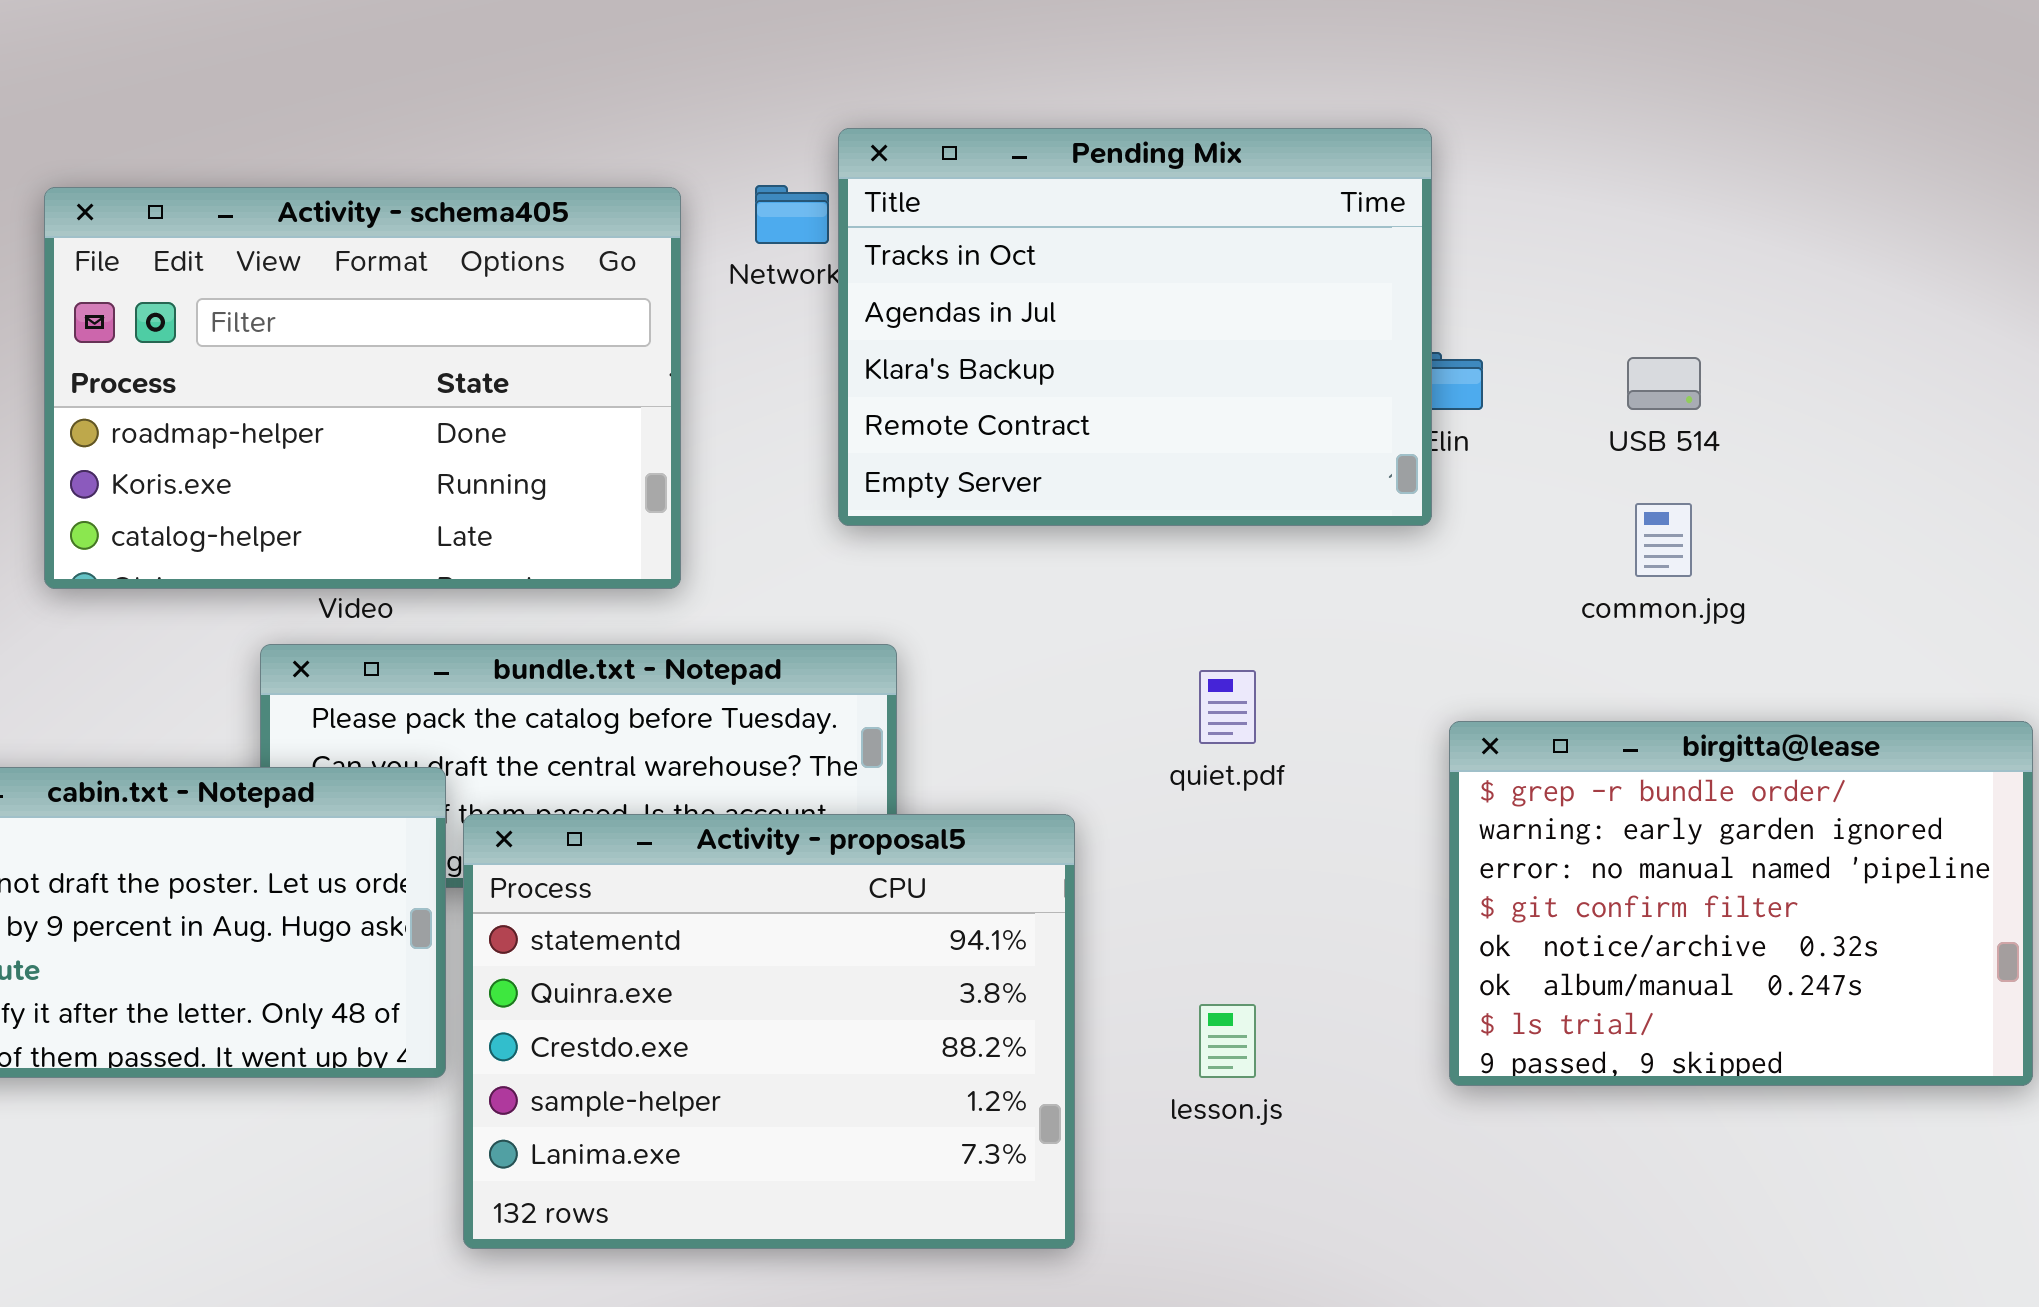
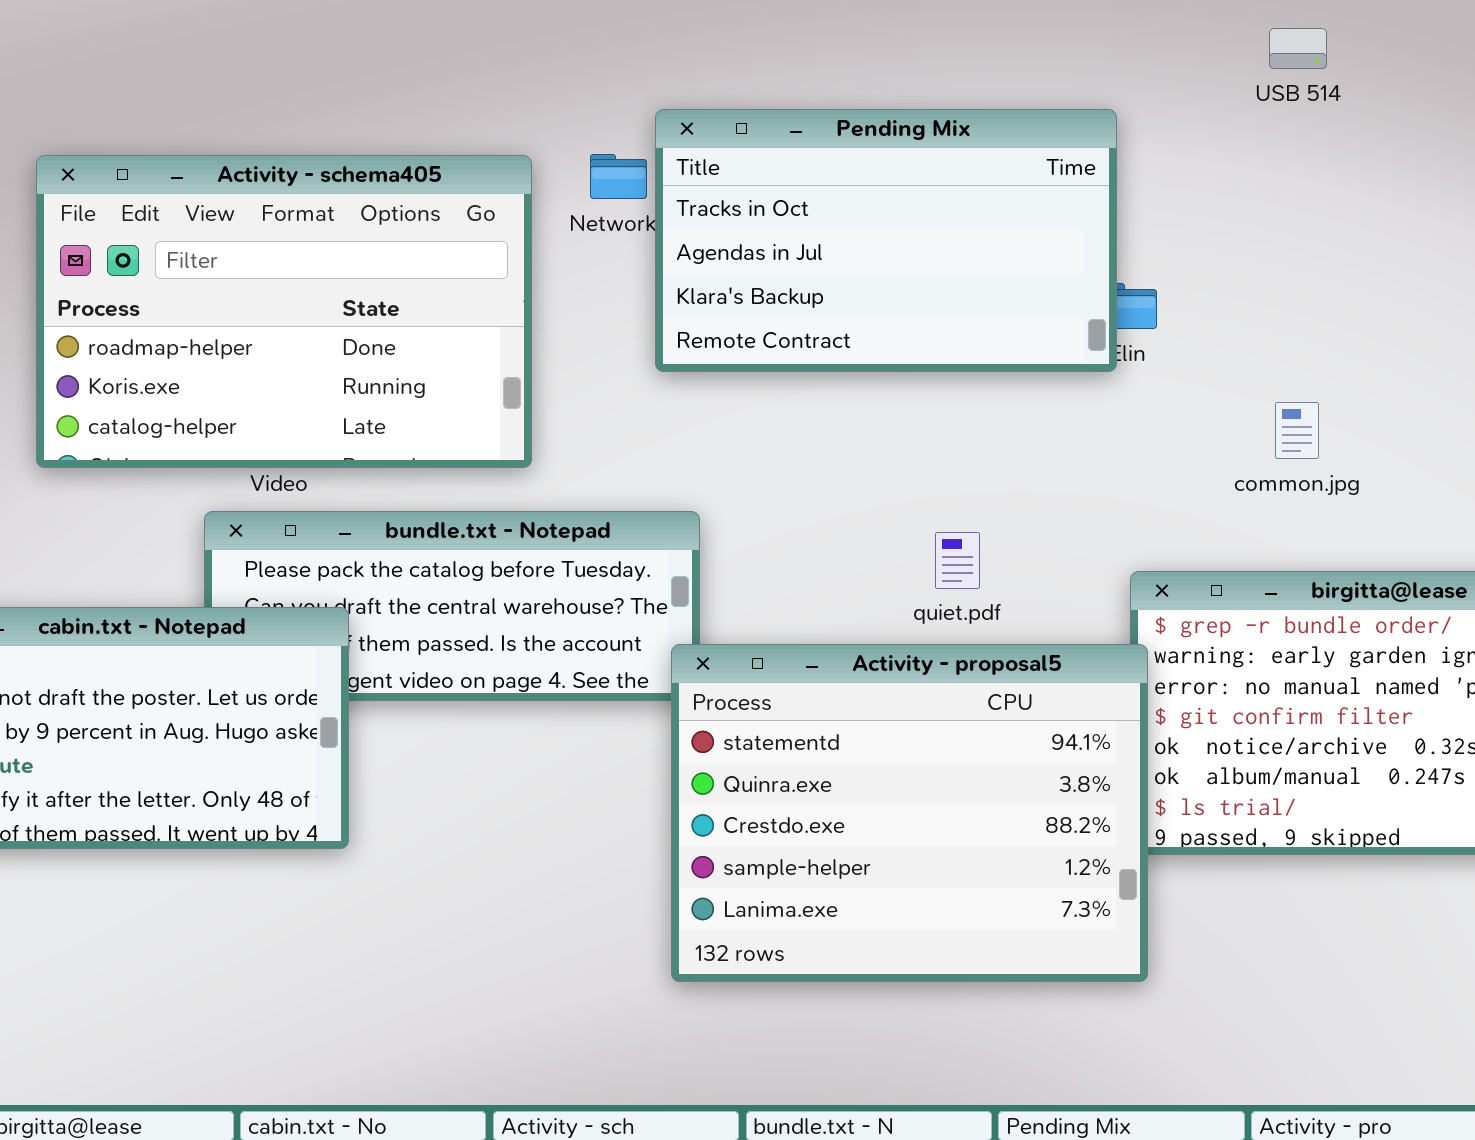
Pending Mix: [838,128,1432,526] -> [655,109,1117,372], resized
USB 514: [1627,357,1701,410] -> [1269,28,1327,69], moved
Activity - proposal5: [463,814,1075,1249] -> [671,644,1148,982], moved

